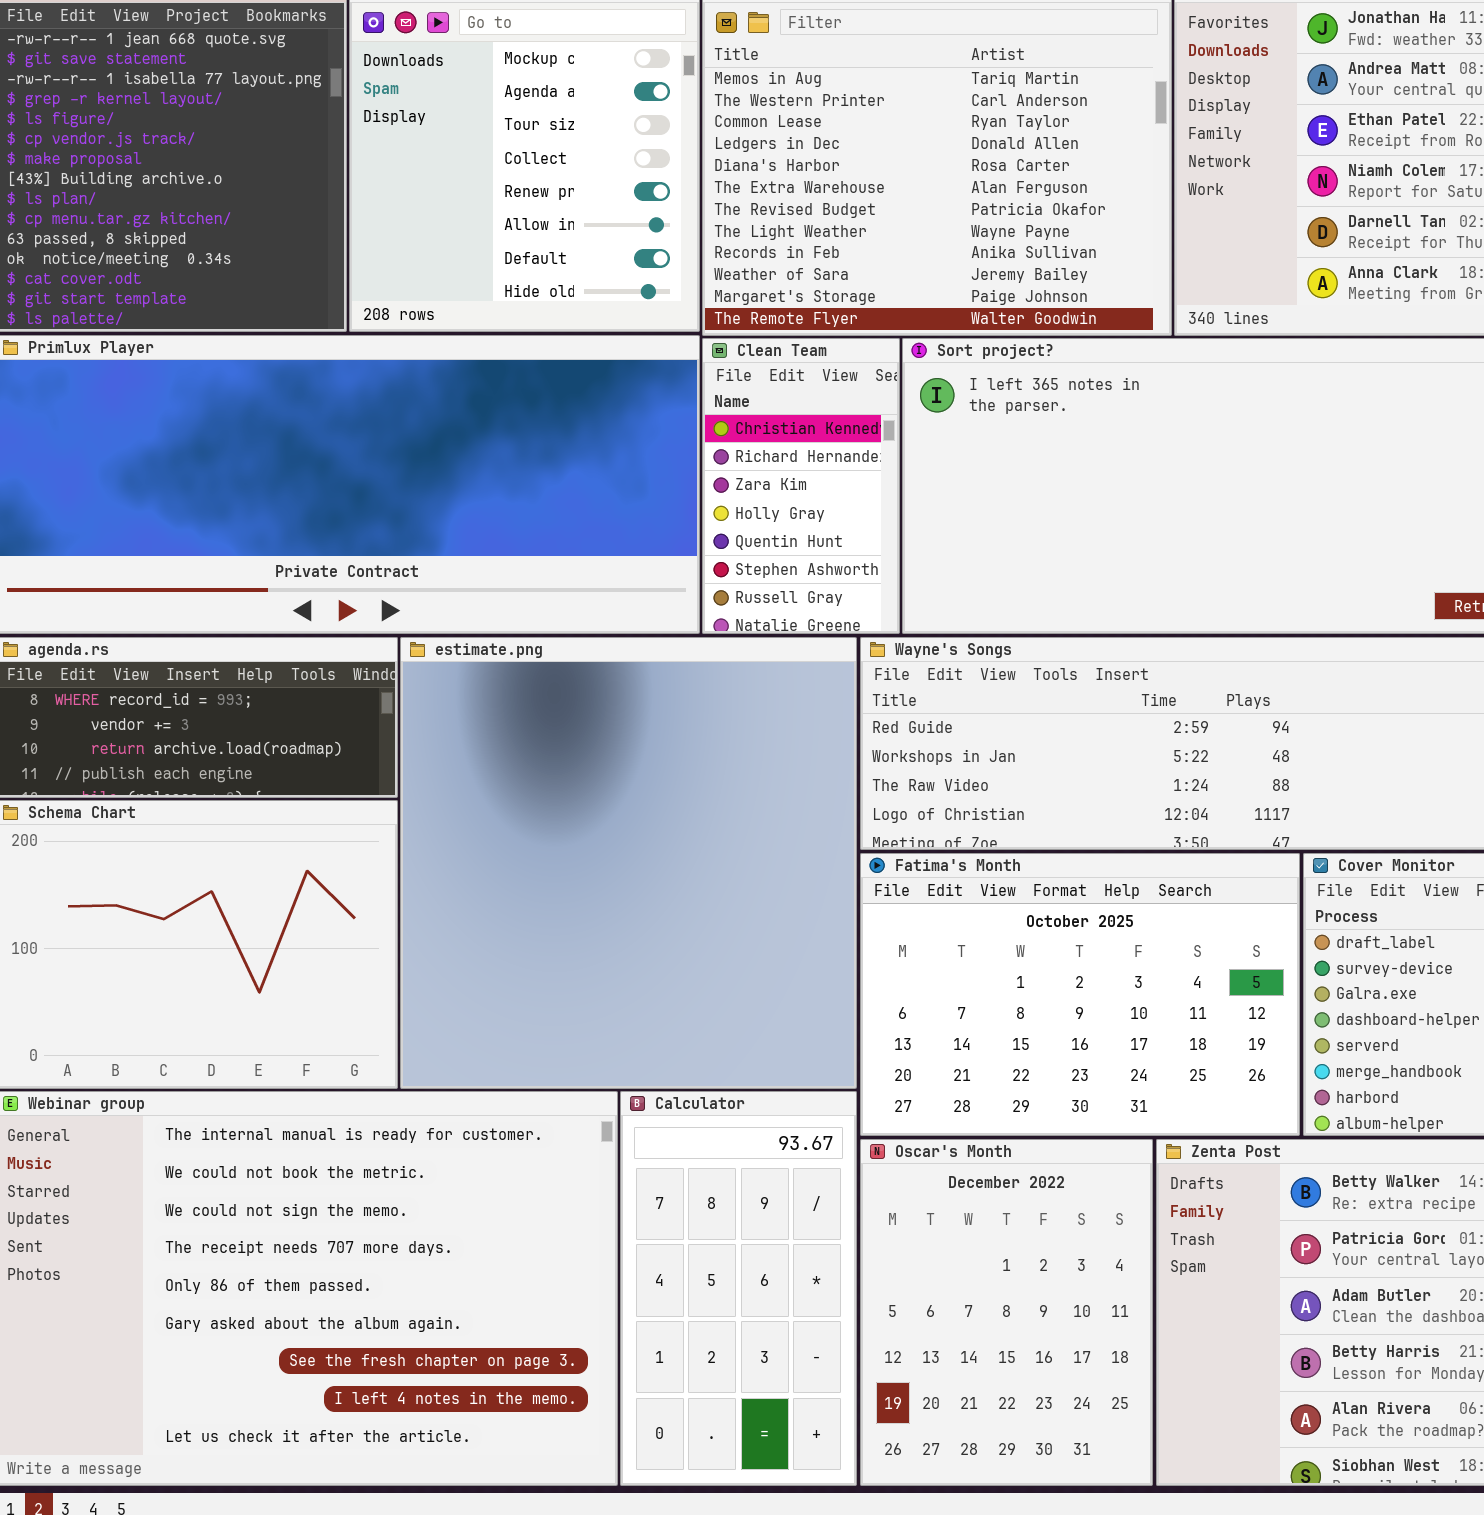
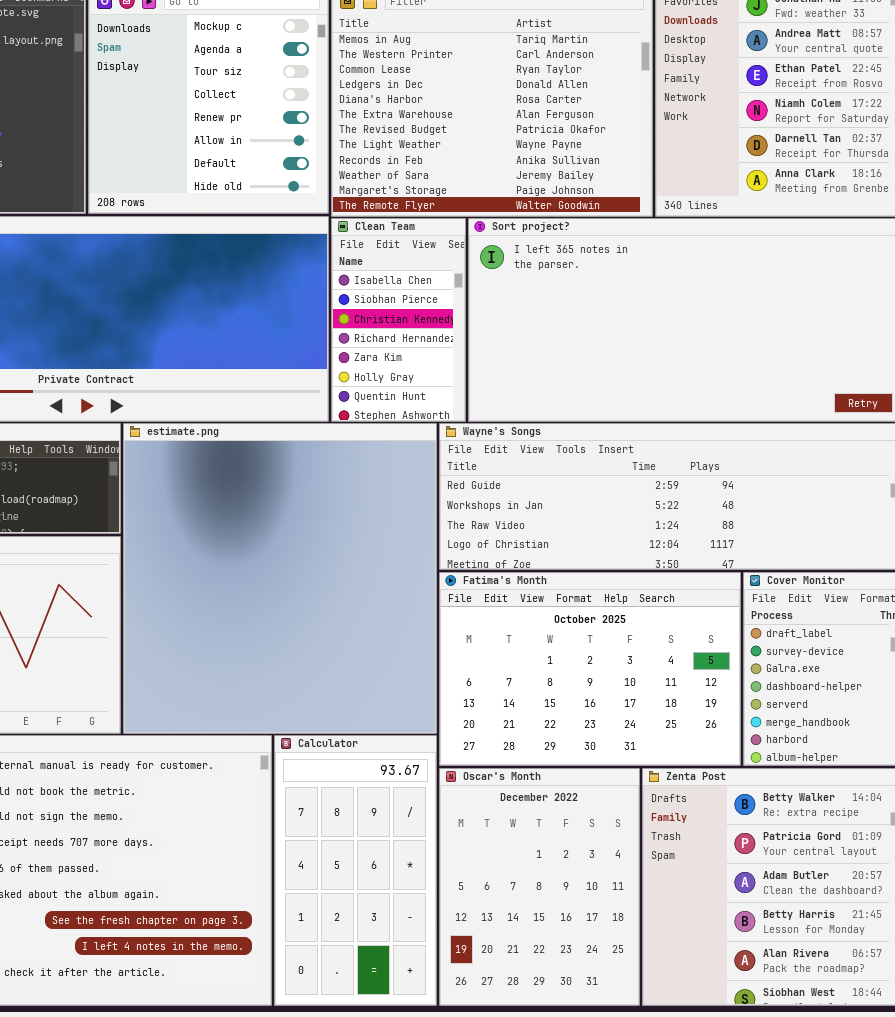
Clean Team: [702,338,900,634] -> [331,218,466,422], scrolled up 2 rows

